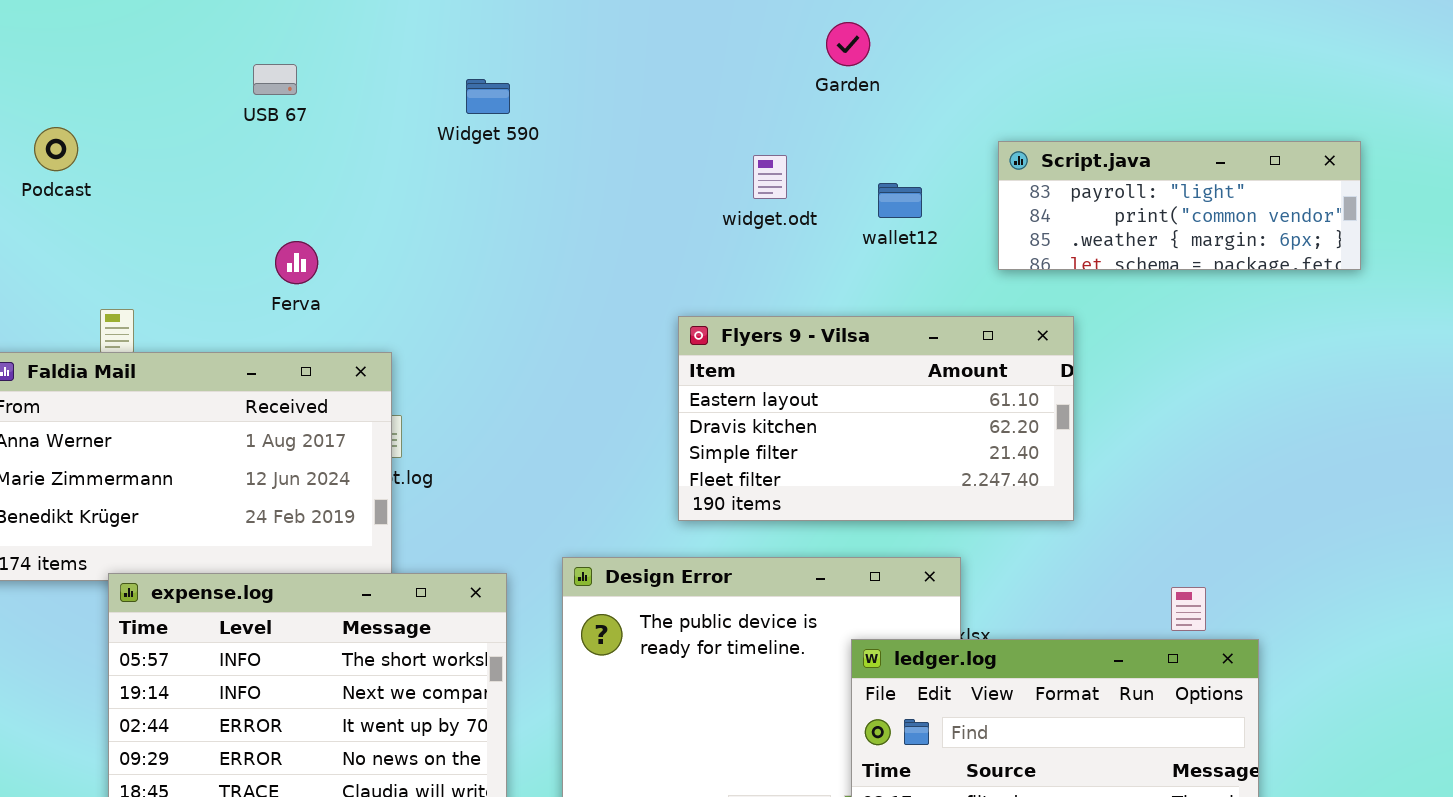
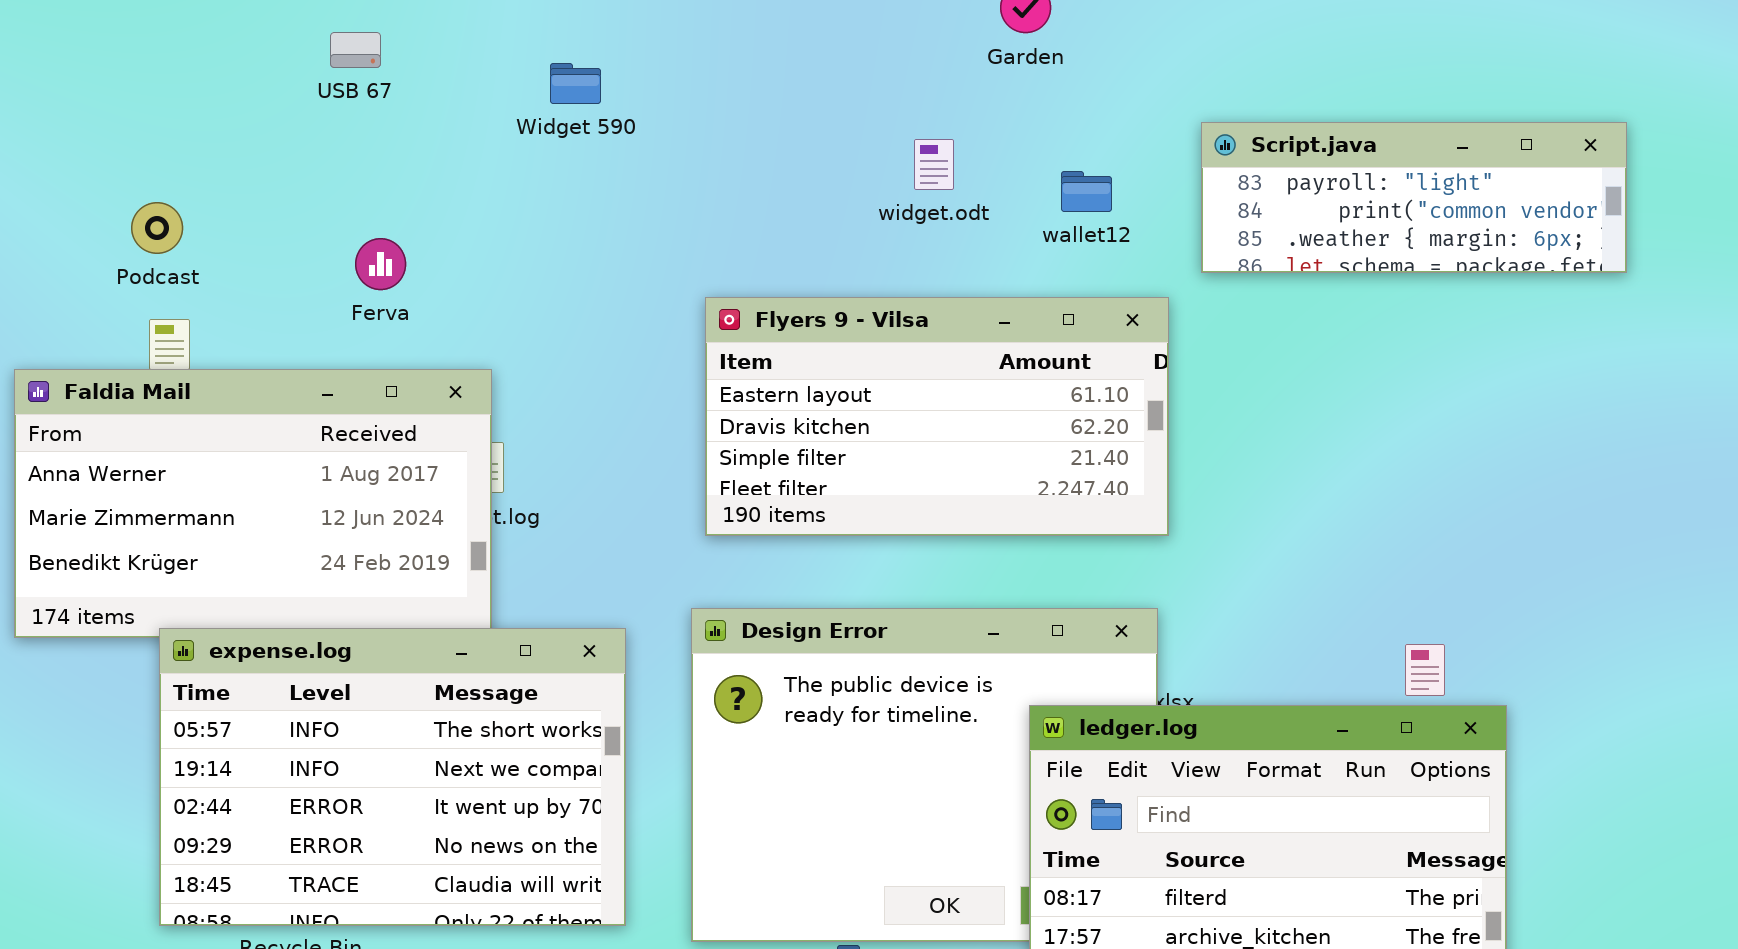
Widget 590: [466,79,510,114] -> [550,63,601,104], moved
Podcast: [34,127,78,171] -> [131,202,183,254], moved
Flyers 9 - Vilsa: [678,316,1074,521] -> [705,297,1169,536], moved

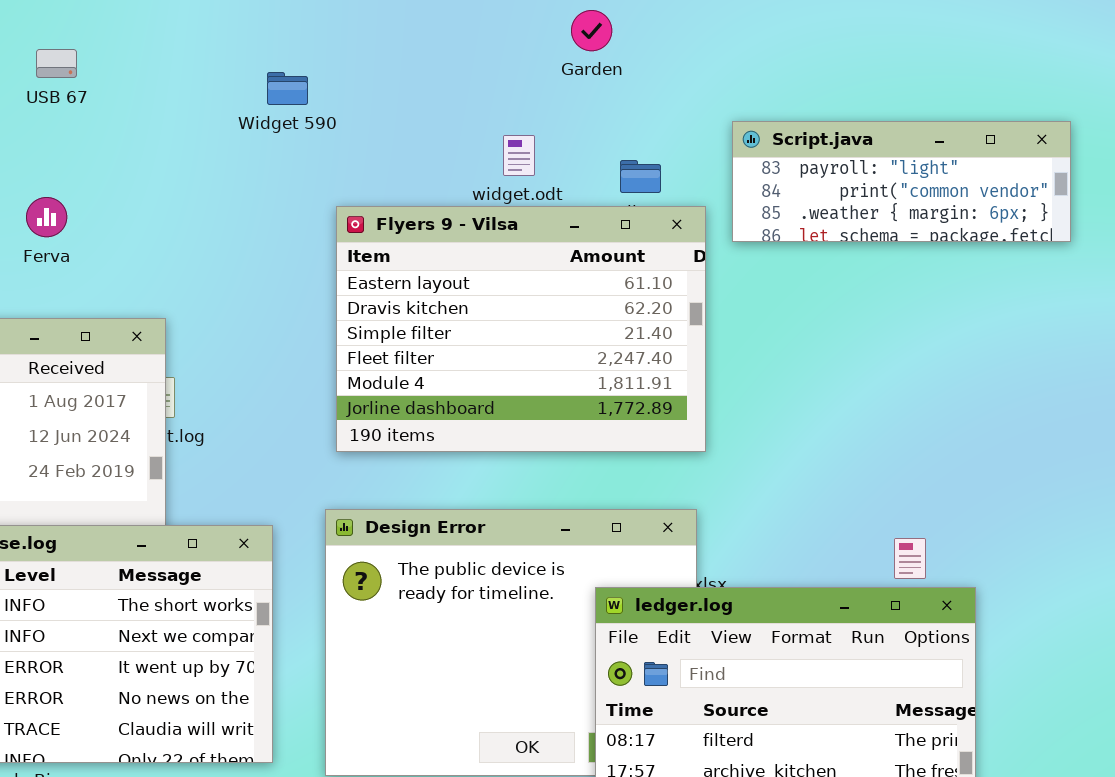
Widget 590: [550,63,601,104] -> [267,72,308,105], moved
Ferva: [355,238,406,290] -> [26,197,67,237], moved
Flyers 9 - Vilsa: [705,297,1169,536] -> [336,206,706,452], resized

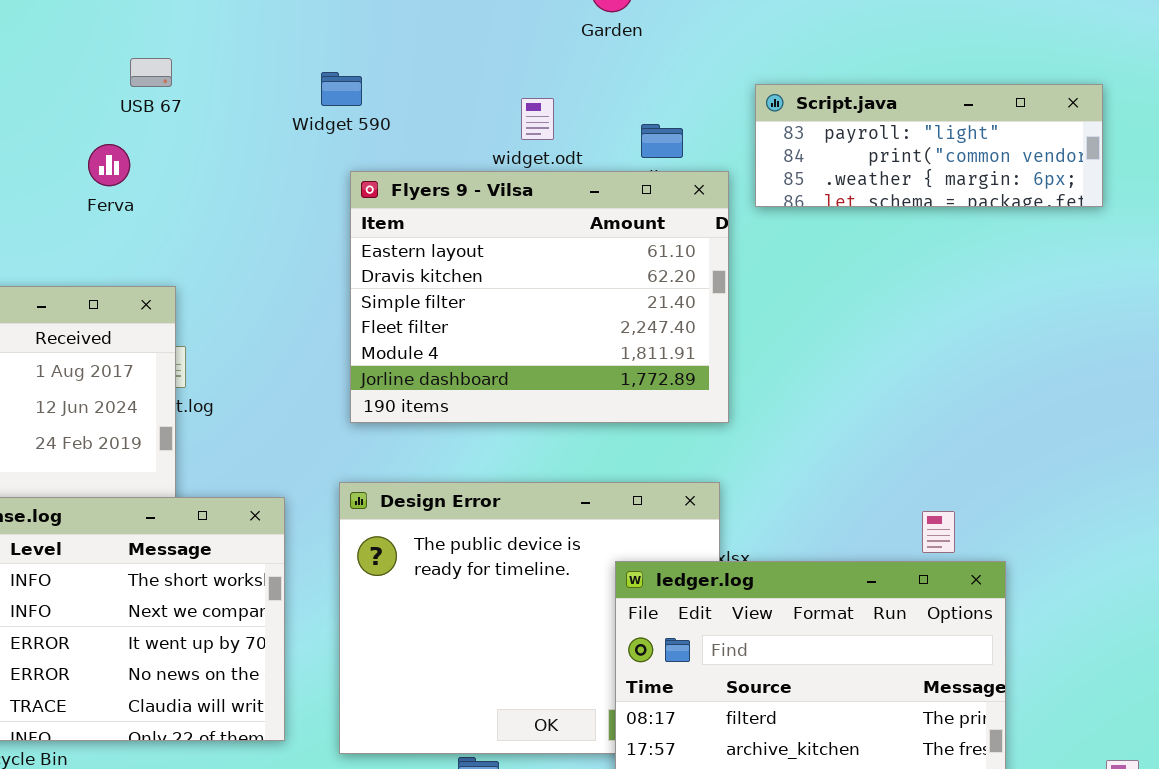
USB 67: [36,49,77,78] -> [130,58,172,87], moved
Widget 590: [267,72,308,105] -> [321,72,362,106], moved
Ferva: [26,197,67,237] -> [88,144,130,186], moved

